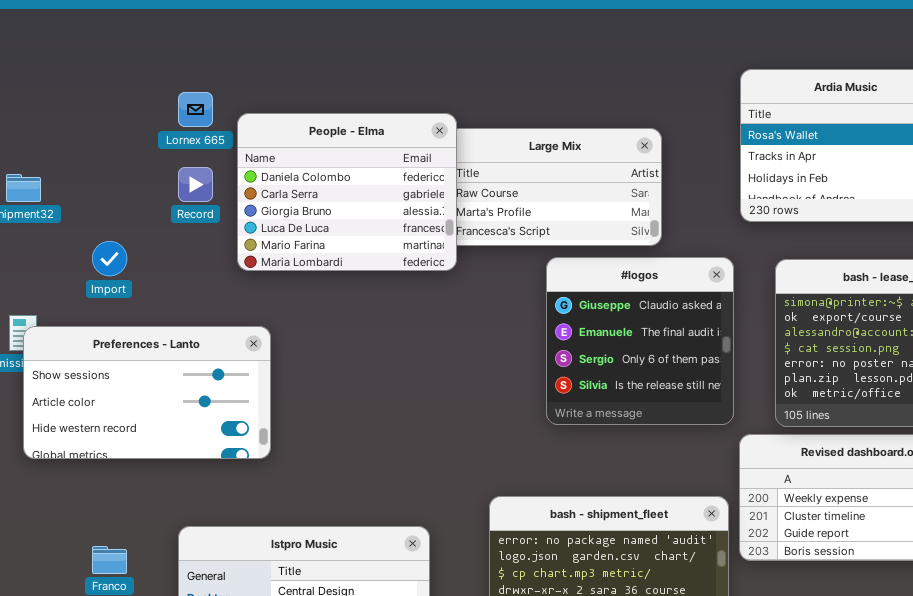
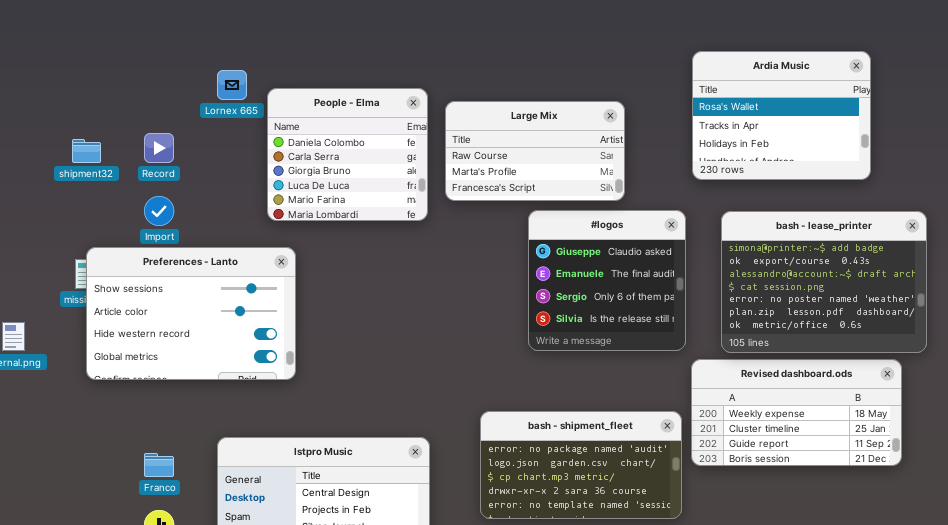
People - Elma: [237,113,457,271] -> [267,88,428,221], resized
Record: [178,167,213,202] -> [144,133,174,163], moved
Preferences - Lanto: [23,326,271,459] -> [86,247,296,380], resized

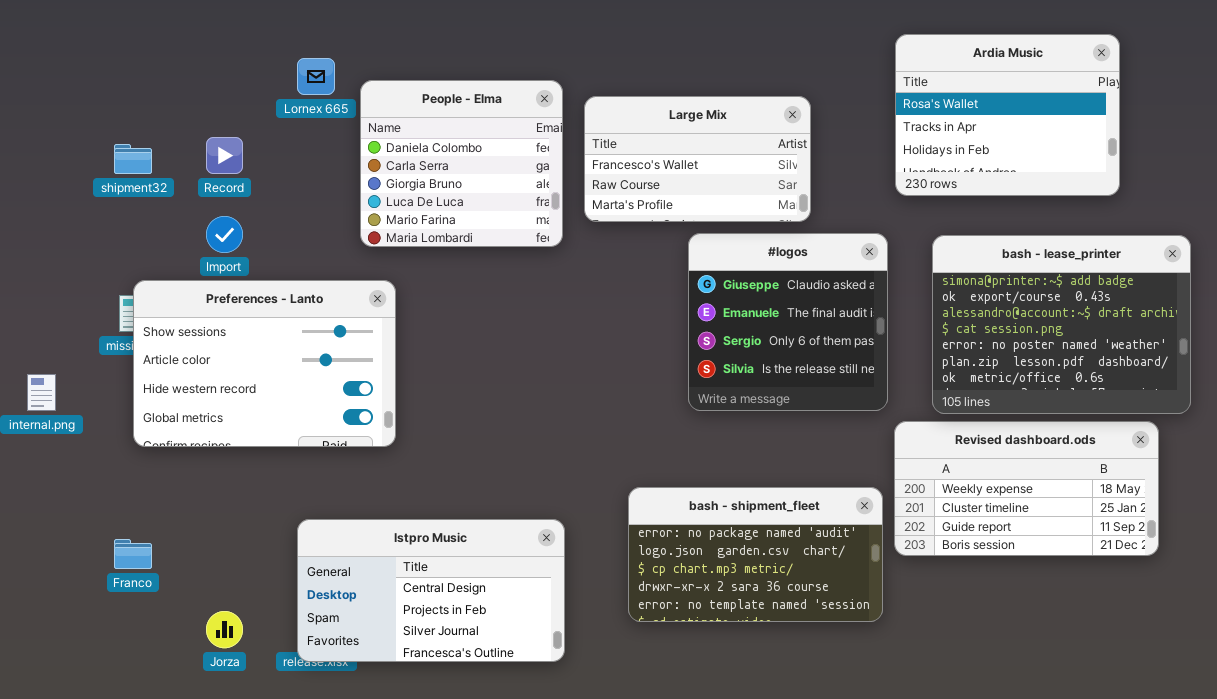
Large Mix: [445,101,625,201] -> [584,96,811,222], scrolled up 1 row
Franco: [144,453,174,477] -> [114,539,152,569], moved

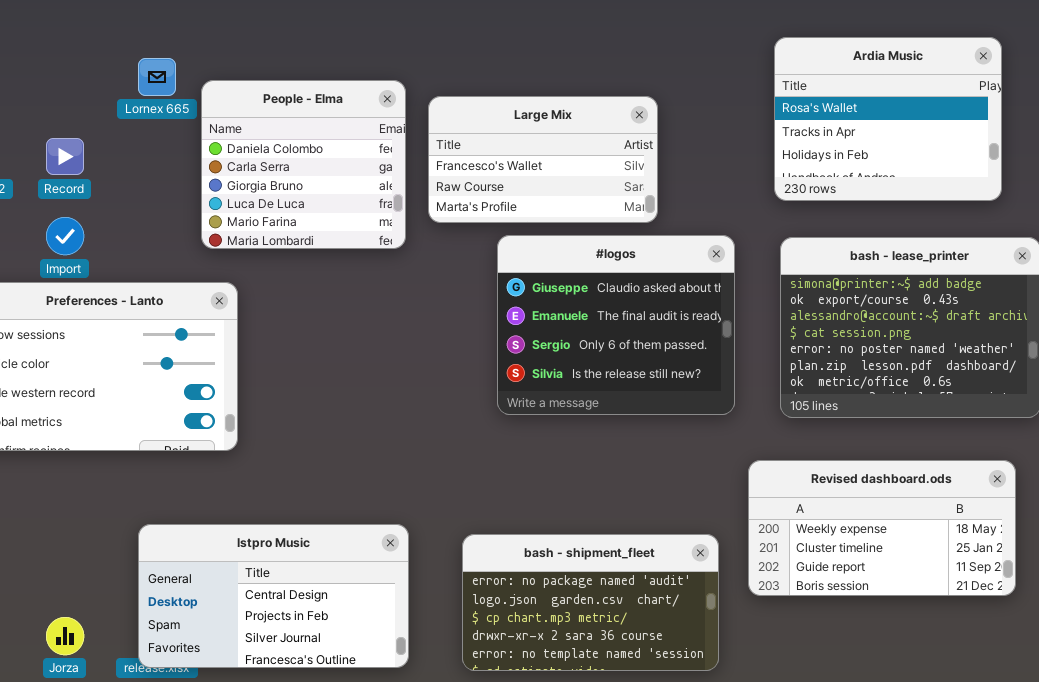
Ardia Music: [895,34,1120,196] -> [774,37,1002,201], moved
#logos: [688,233,888,411] -> [497,235,735,415], resized
Revised dashboard.ods: [894,421,1159,556] -> [748,460,1016,596], moved
bash - shipment_fleet: [628,487,883,622] -> [462,534,719,671], moved

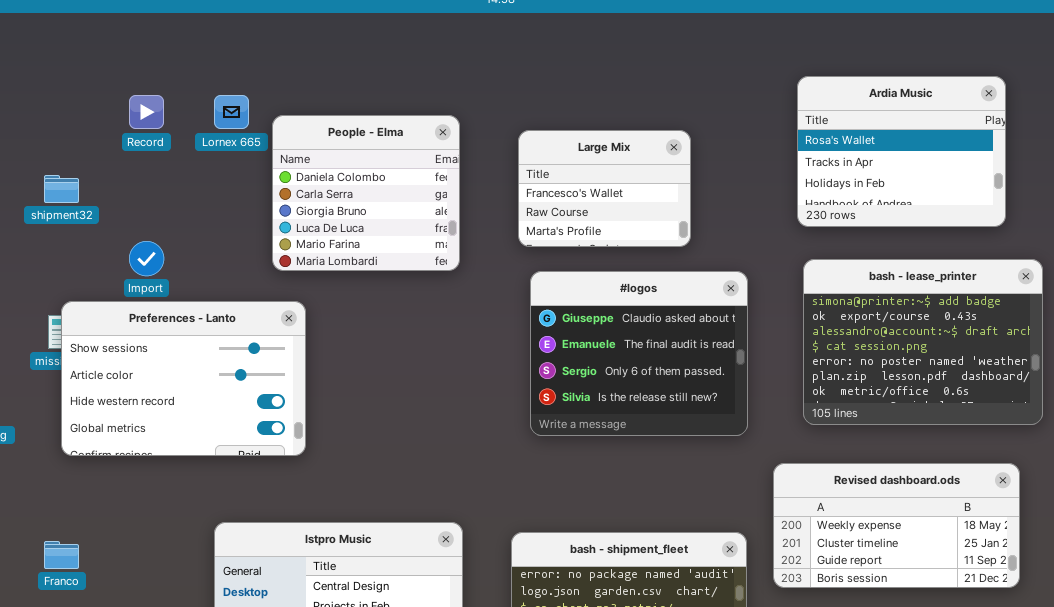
Large Mix: [428,96,658,223] -> [518,130,691,247], resized
Record: [46,138,84,175] -> [129,95,164,129], moved
#logos: [497,235,735,415] -> [530,271,748,436], moved

